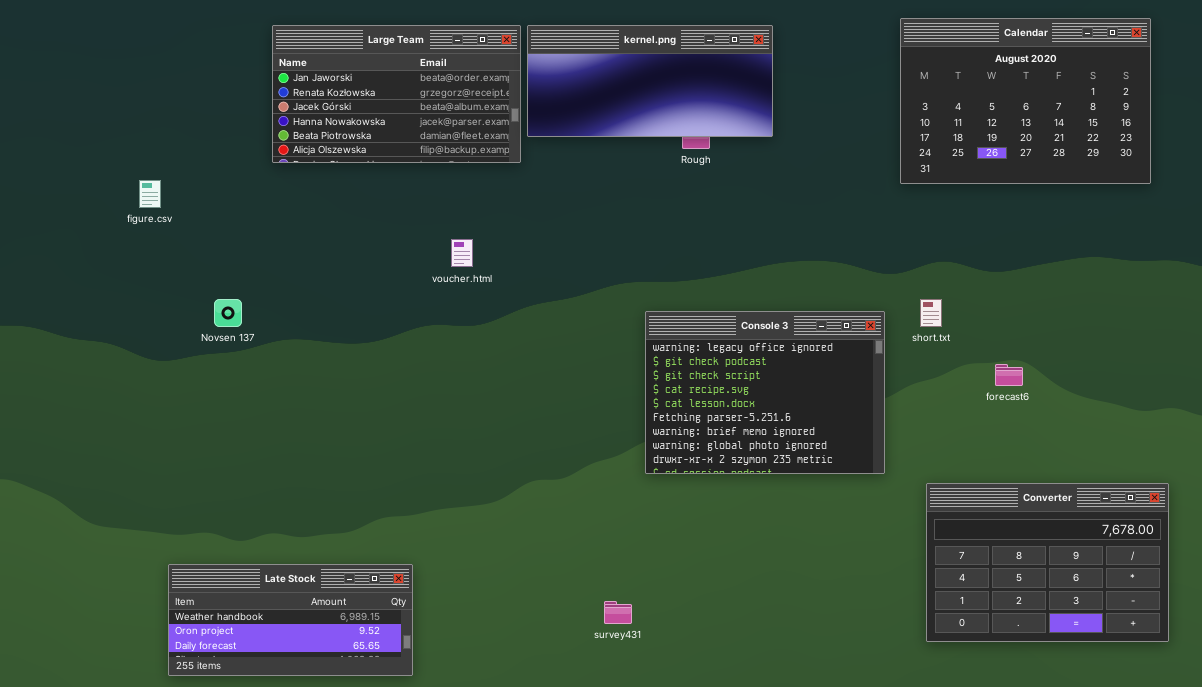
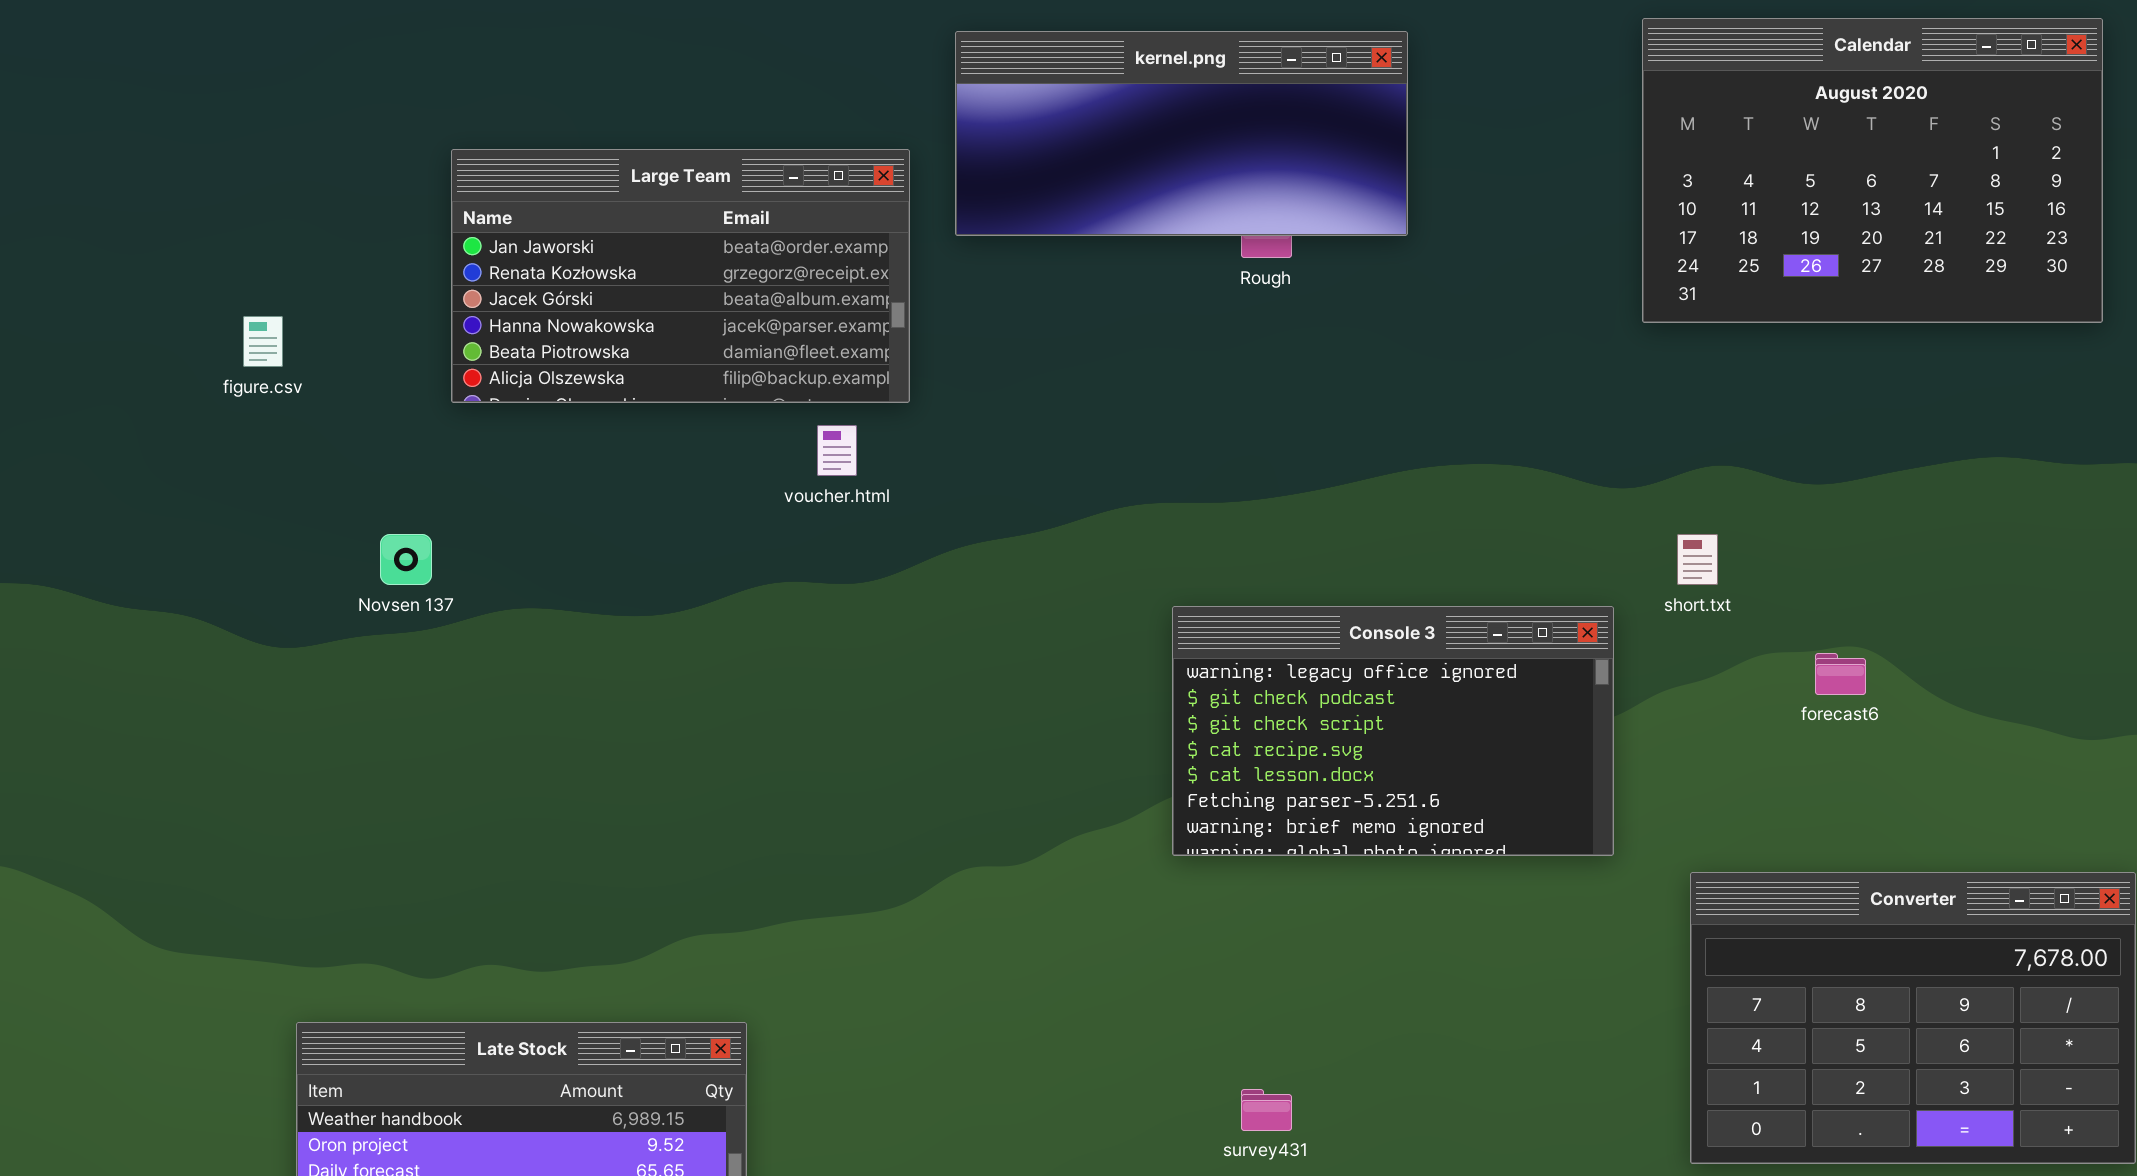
Large Team: [272,25,521,163] -> [451,149,910,403], moved
Console 3: [645,311,885,474] -> [1172,606,1614,856], resized
survey431: [604,601,632,624] -> [1241,1089,1292,1131], moved

